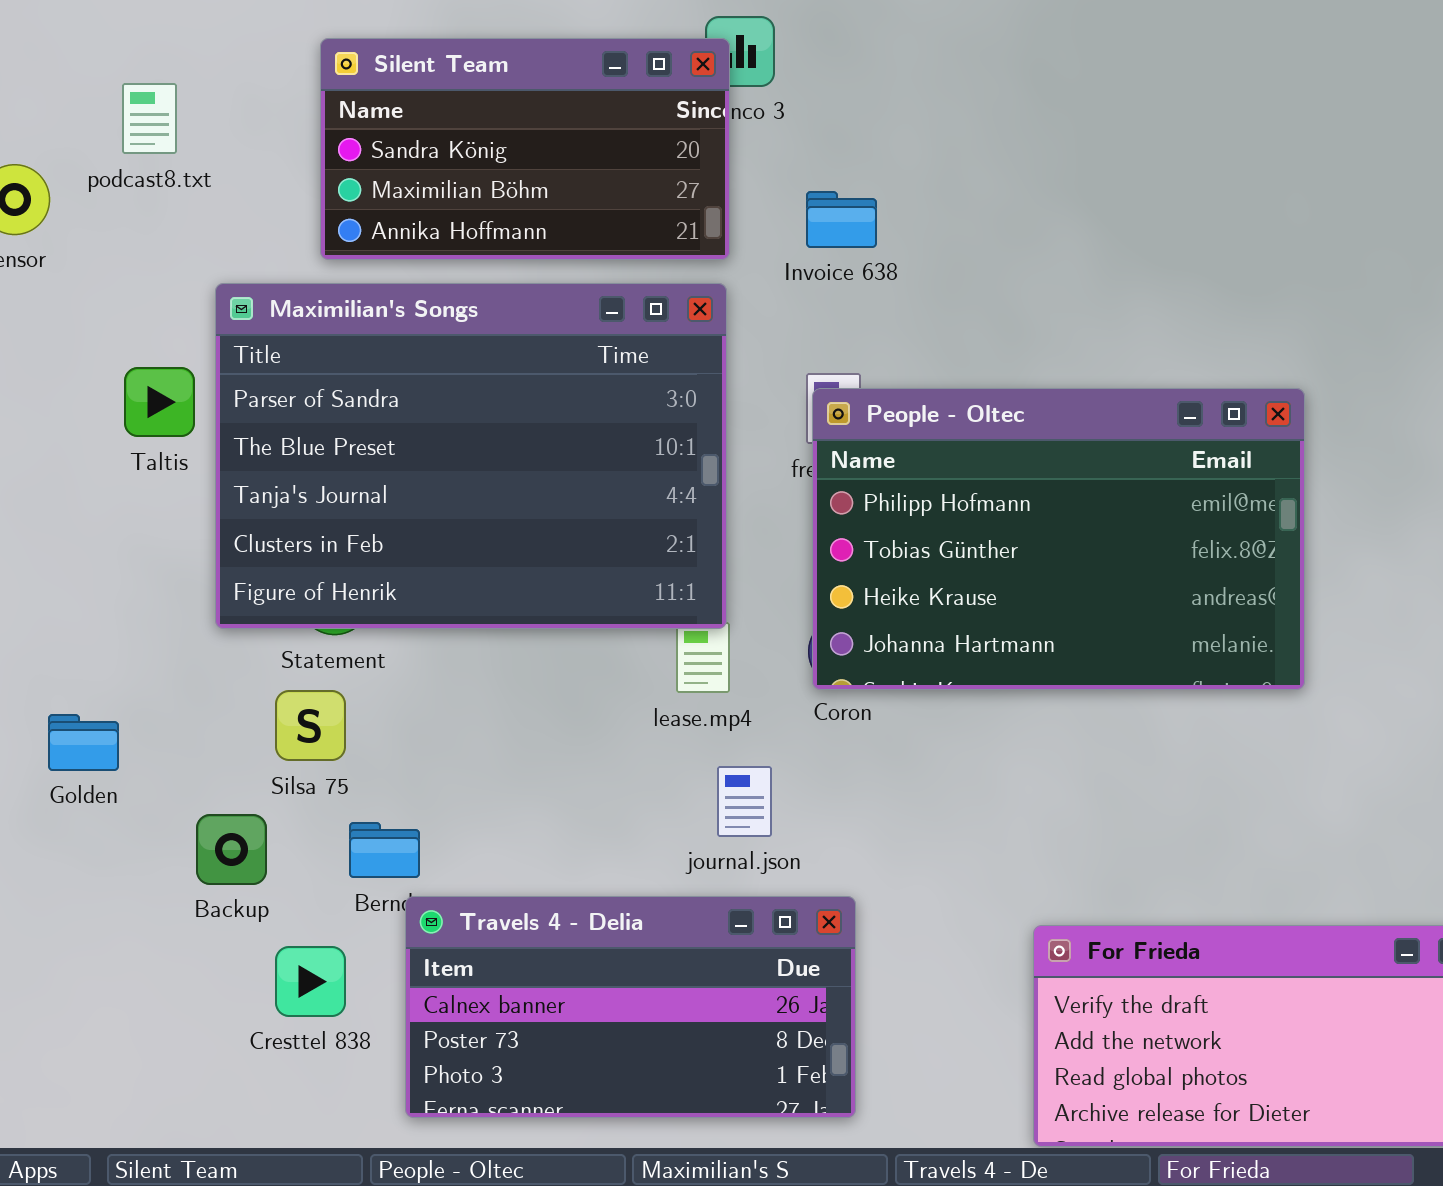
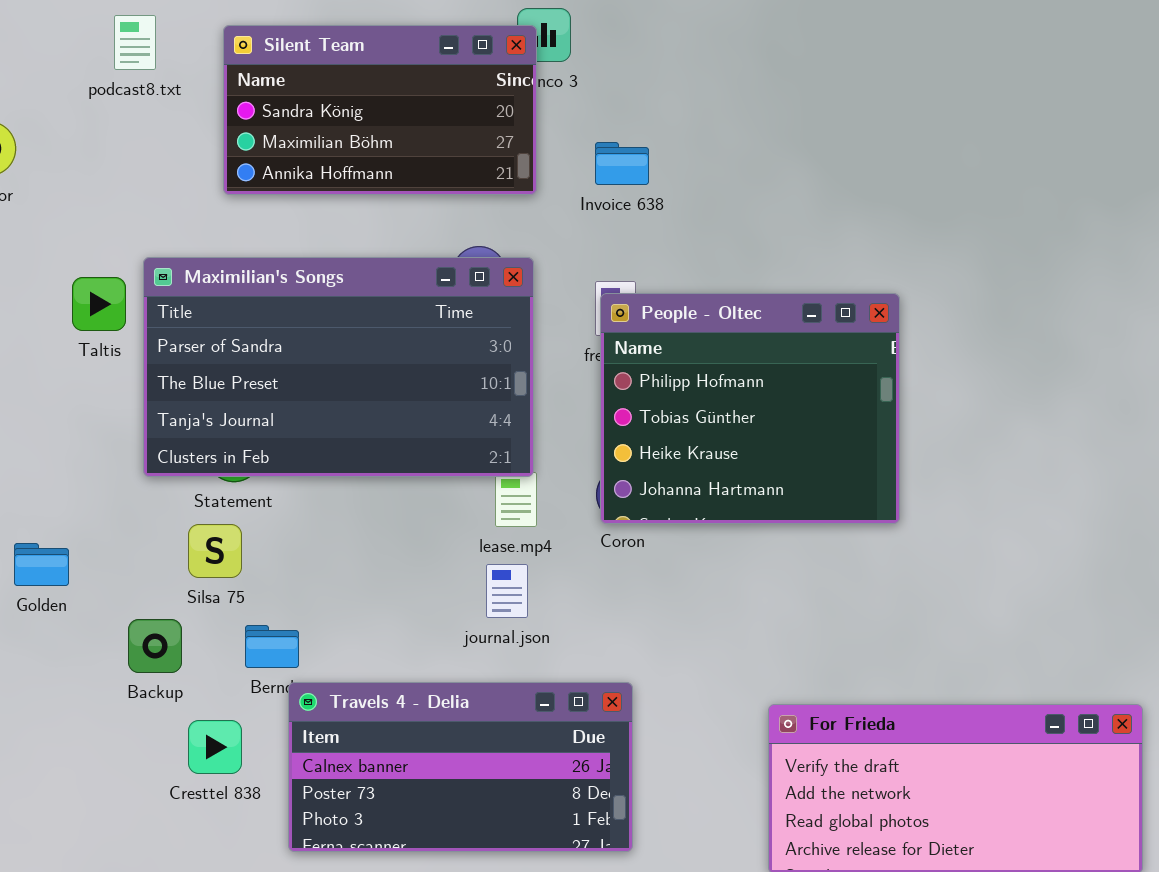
podcast8.txt: [122,83,177,154] -> [114,15,156,70], moved
Maximilian's Songs: [215,283,727,629] -> [143,257,534,477], resized
People - Oltec: [812,388,1305,690] -> [600,293,900,524], resized
journal.json: [717,766,772,837] -> [486,564,528,618], moved

